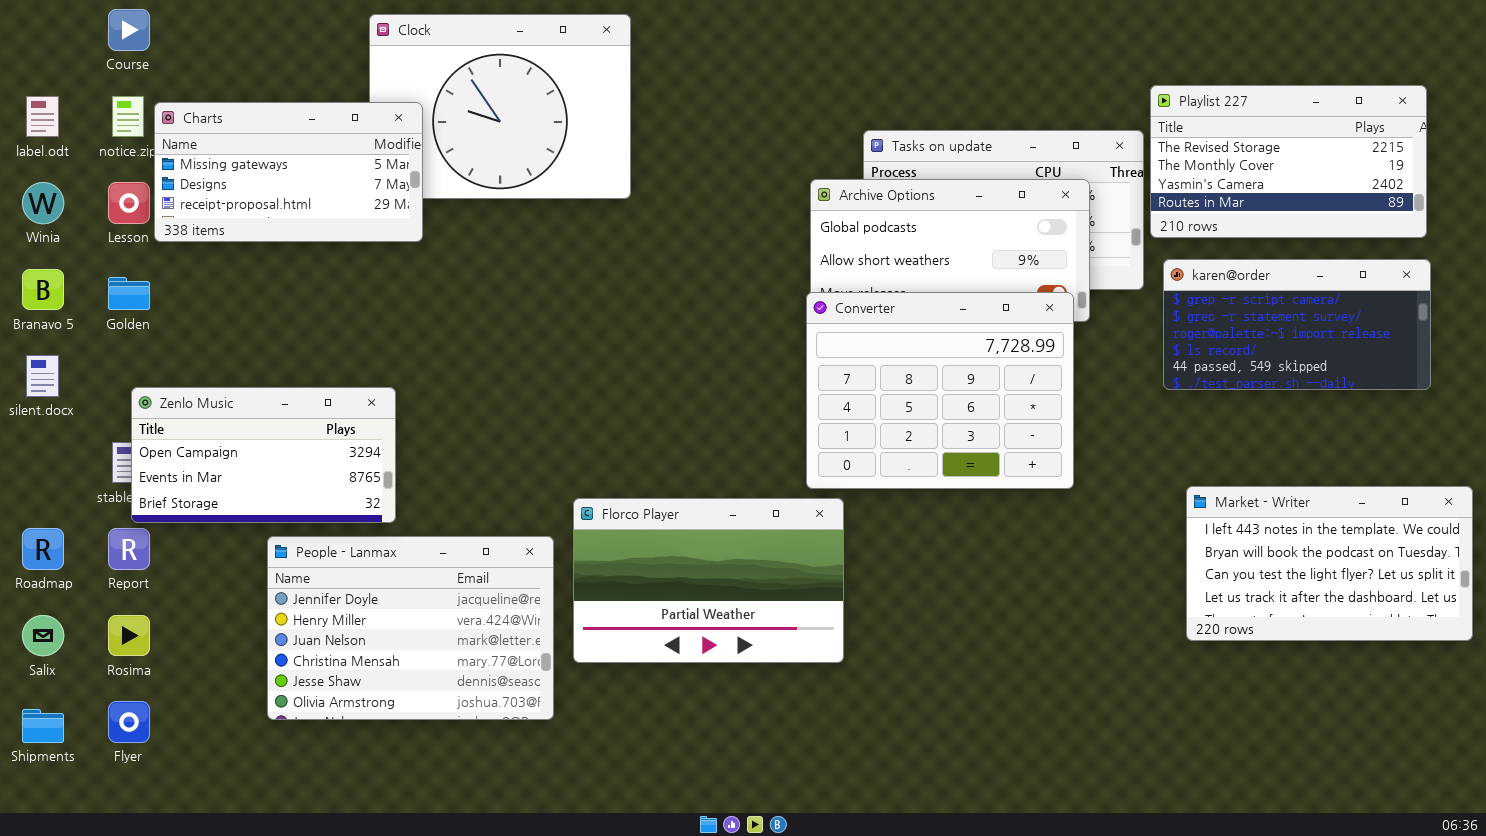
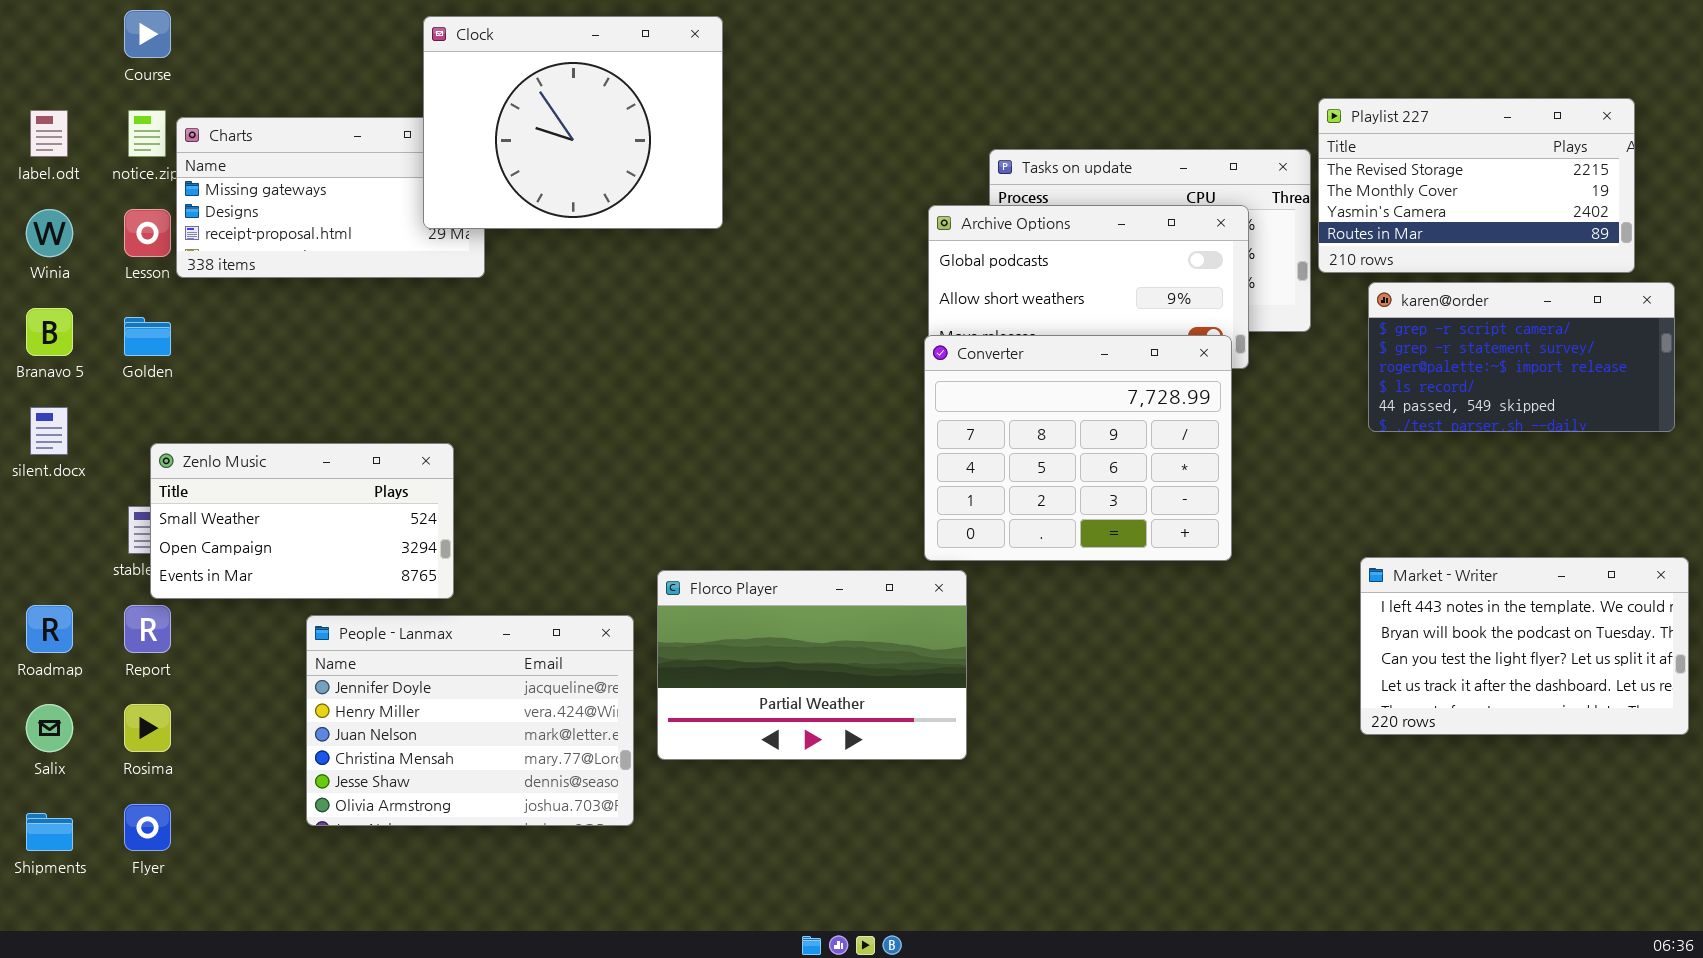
Clock: [369,14,631,199] -> [423,16,723,229], raised
karen@order: [1163,259,1431,390] -> [1368,282,1675,432], moved
Zenlo Music: [131,387,396,523] -> [150,443,454,599], scrolled up 1 row

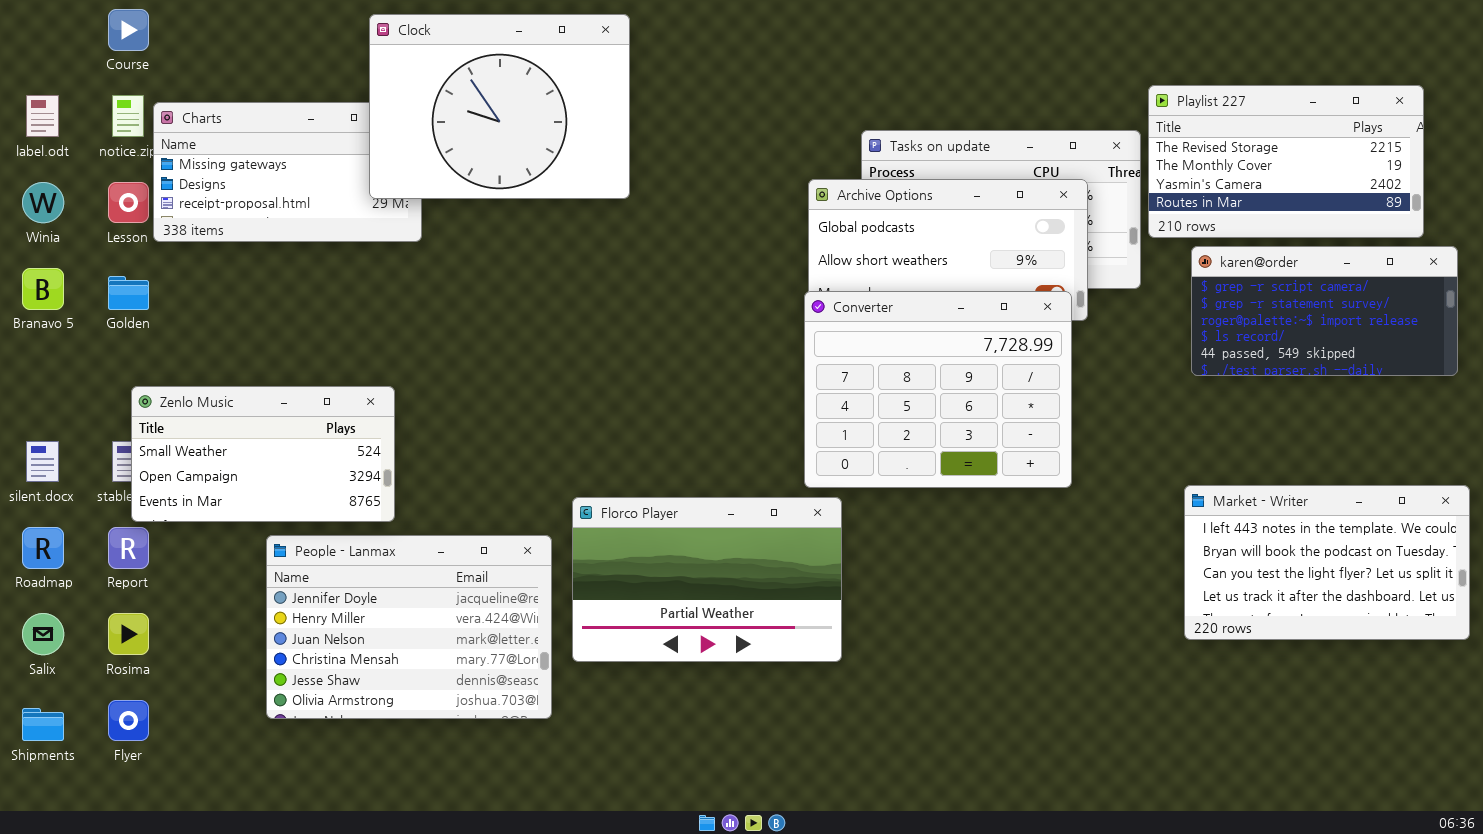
silent.docx: [30,407,68,455] -> [26,441,59,482], moved

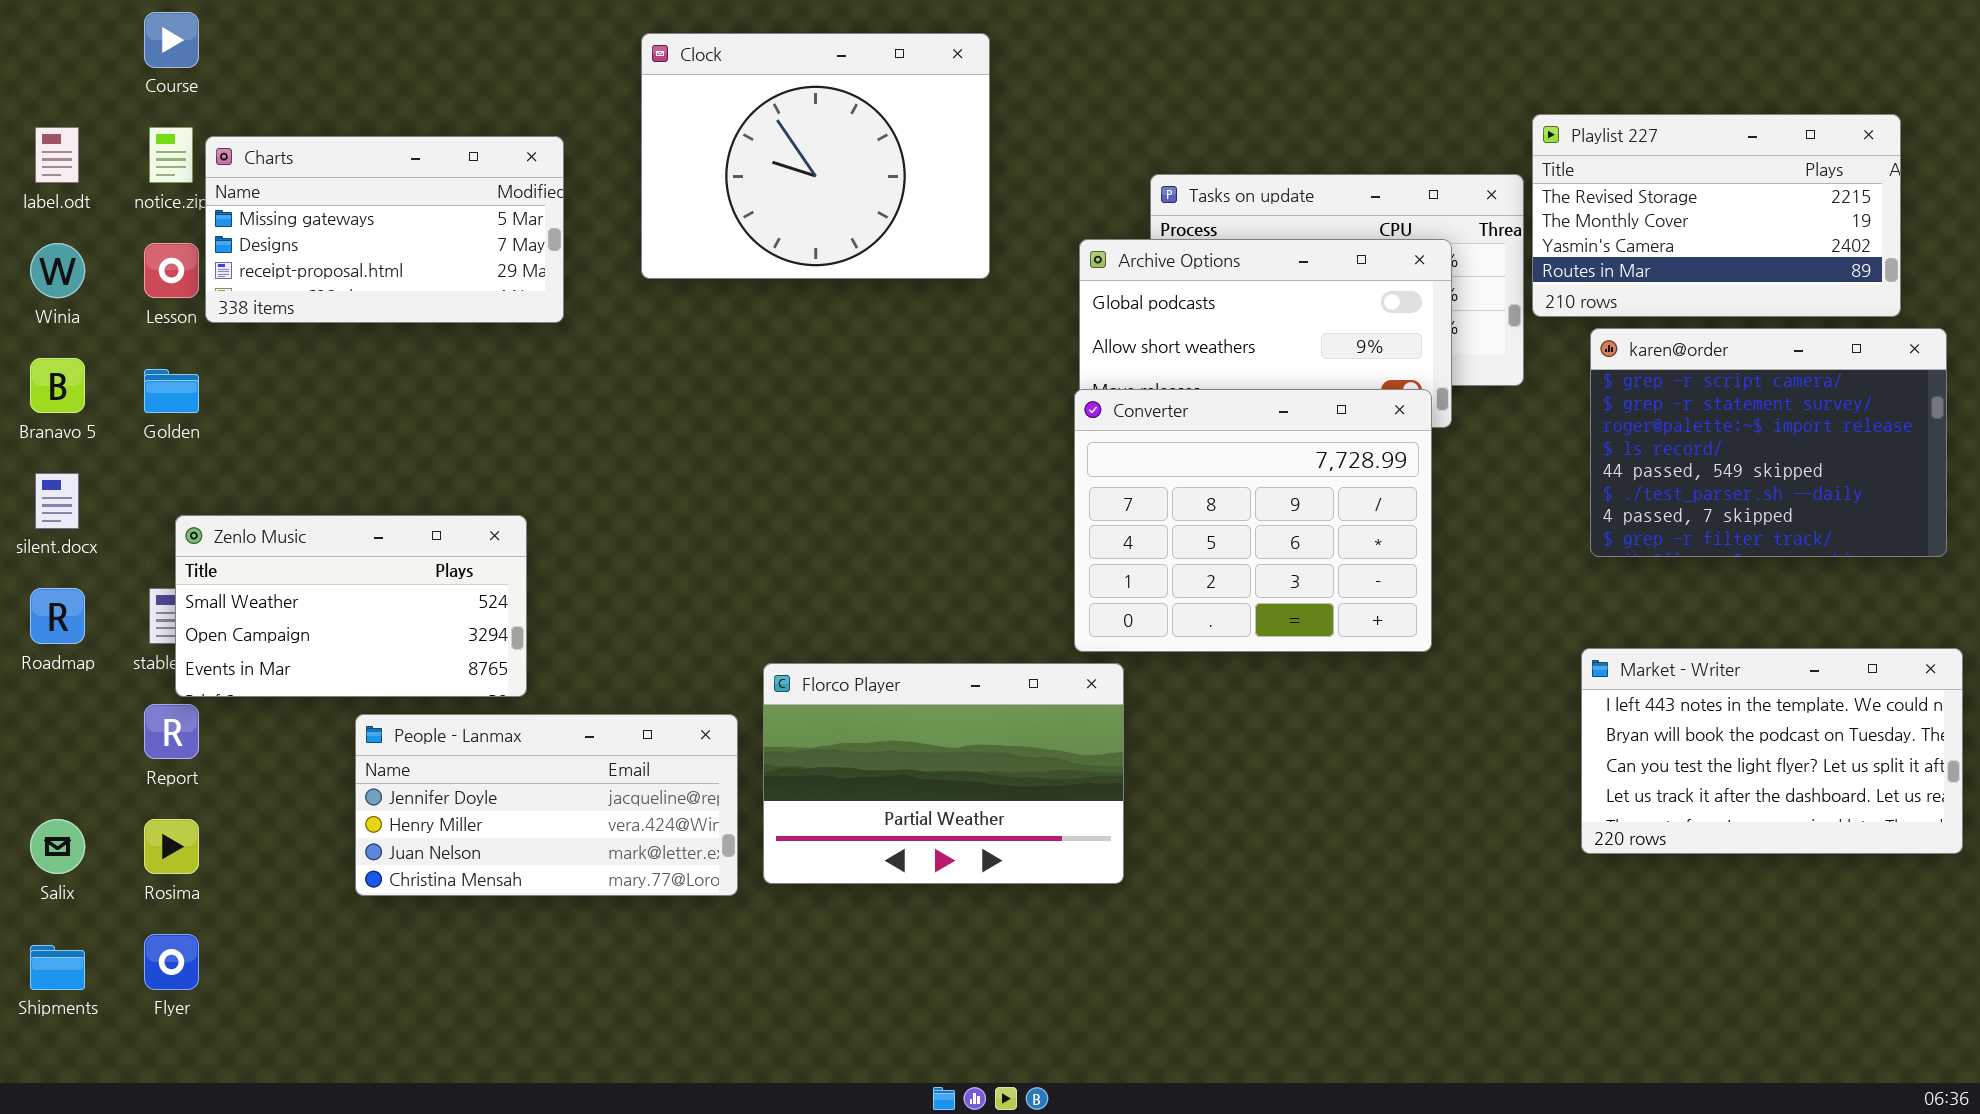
Clock: [369,14,630,199] -> [641,33,990,279], moved
karen@order: [1191,246,1458,376] -> [1590,328,1947,557], resized
silent.docx: [26,441,59,482] -> [35,473,79,529], moved
Roadmap: [22,527,64,569] -> [30,588,85,644], moved
People - Lanmax: [266,535,552,719] -> [355,714,738,896], resized

